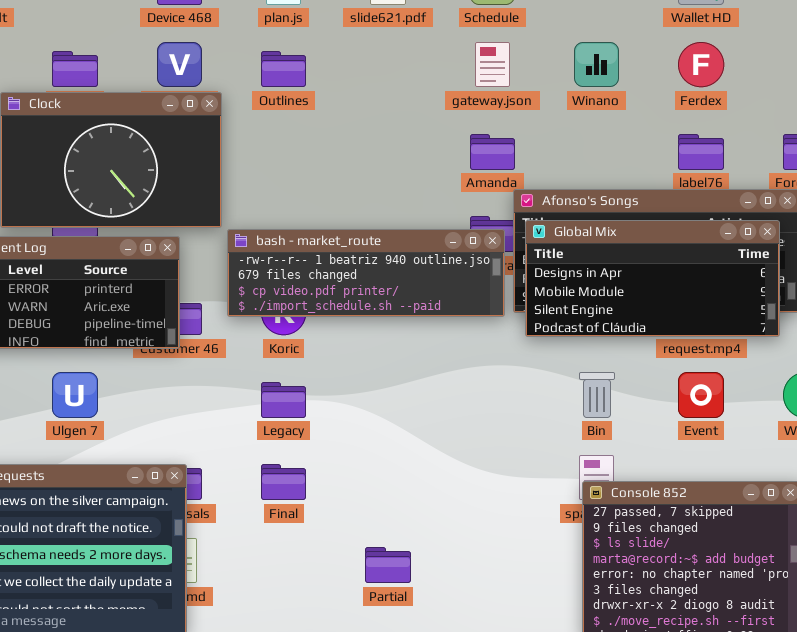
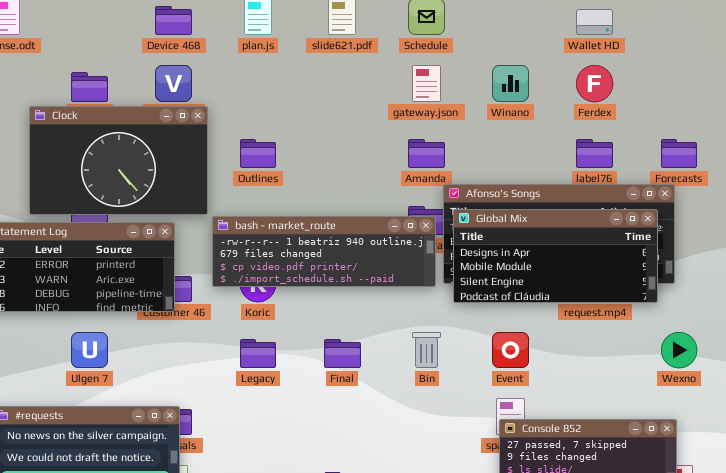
Outlines: [261,51,306,87] -> [240,139,276,168], moved
Bin: [579,372,615,418] -> [412,332,441,368], moved
Event: [678,372,724,418] -> [492,332,529,368], moved
Final: [261,464,306,500] -> [324,339,361,368], moved

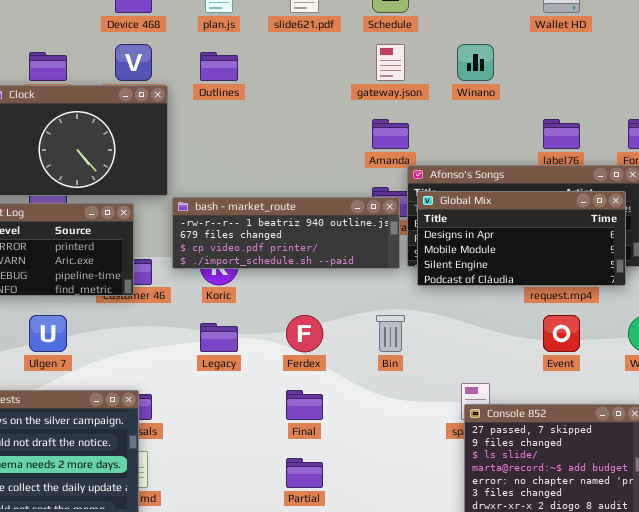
Ferdex: [576,65,613,102] -> [286,315,323,352], moved
Outlines: [240,139,276,168] -> [200,52,238,81], moved
Event: [492,332,529,368] -> [543,315,580,352], moved
Final: [324,339,361,368] -> [286,390,323,420], moved

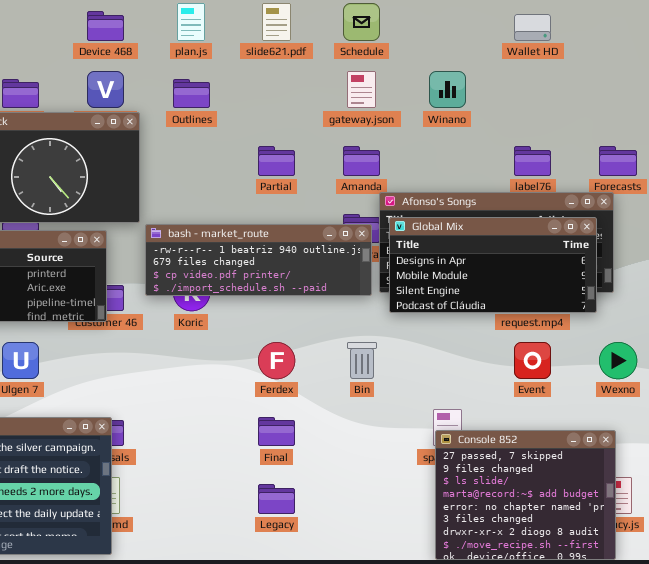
Legacy: [200,323,238,352] -> [258,484,295,514], moved
Partial: [286,458,323,488] -> [258,146,295,176], moved

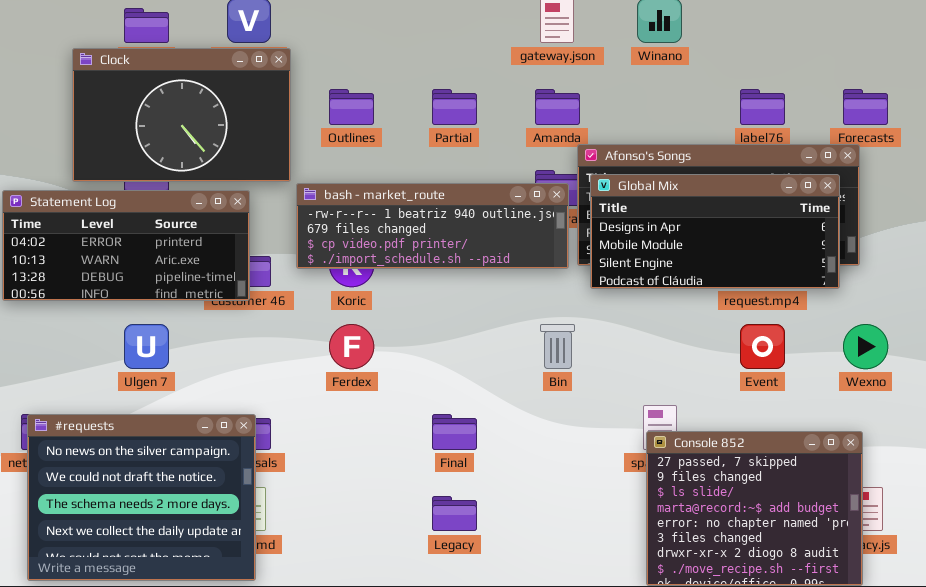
Outlines: [173,79,210,108] -> [329,89,374,125], moved
Ferdex: [258,342,295,379] -> [329,324,374,369], moved

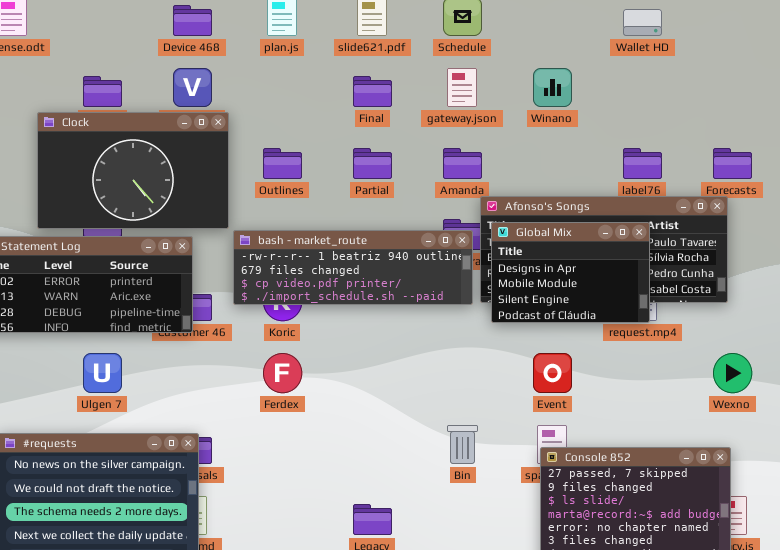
Global Mix: [590,174,840,289] -> [491,222,650,323], resized
Bin: [540,324,575,369] -> [447,425,478,464], moved
Event: [740,324,785,369] -> [533,353,572,393], moved
Final: [432,414,477,450] -> [353,76,392,107], moved

